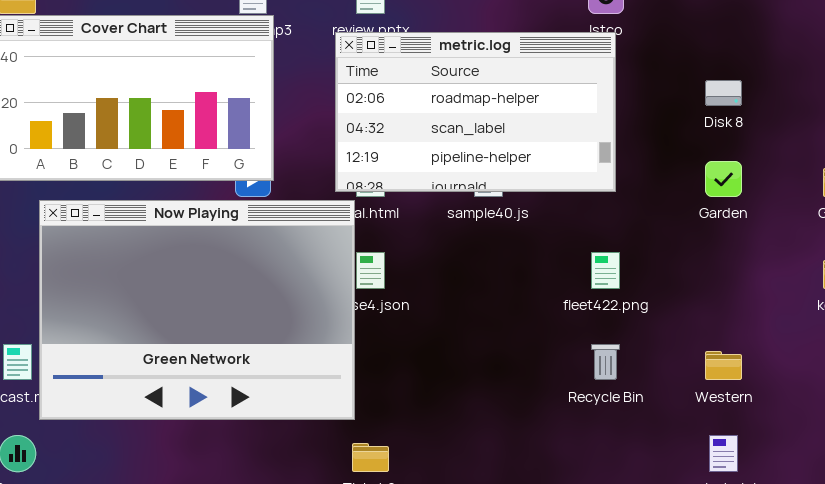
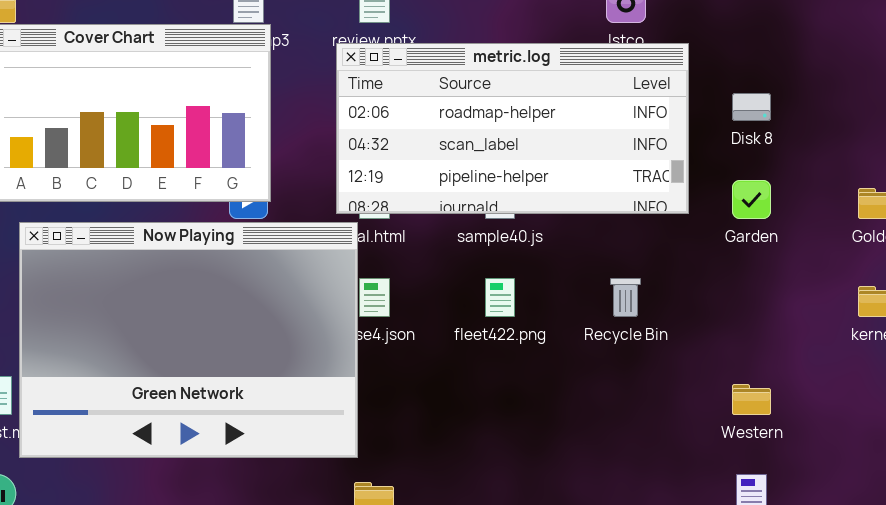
metric.log: [335,32,616,192] -> [336,43,689,214], resized
fleet422.png: [591,252,620,289] -> [485,278,515,317], moved
Recycle Bin: [591,344,620,380] -> [610,278,641,317], moved

